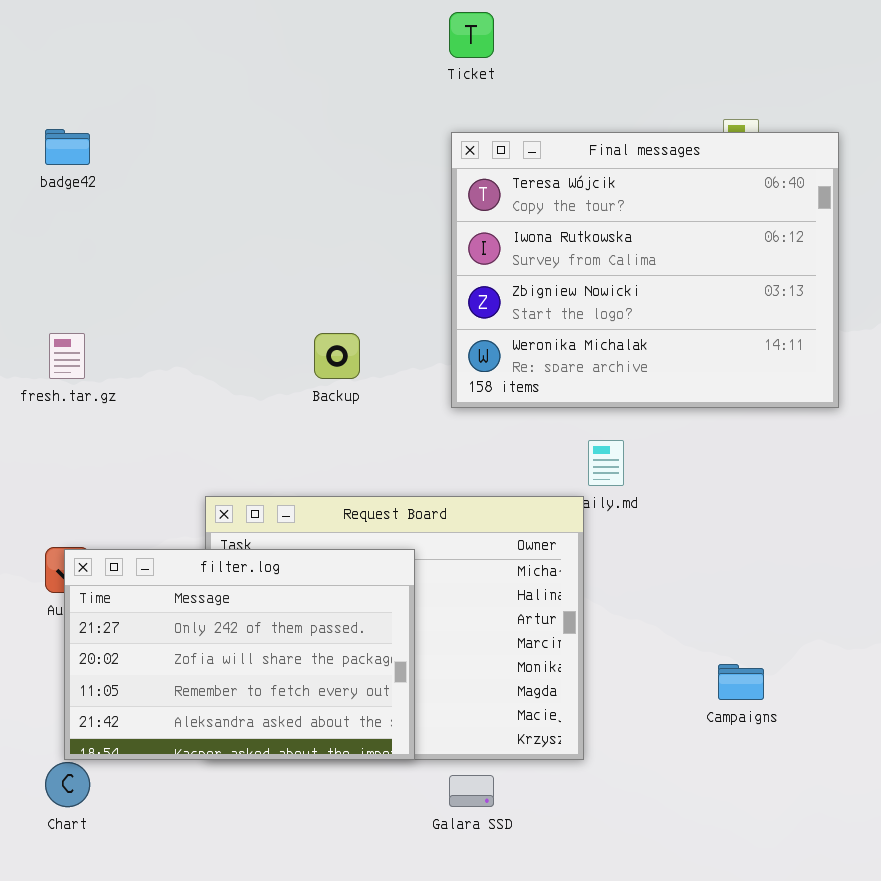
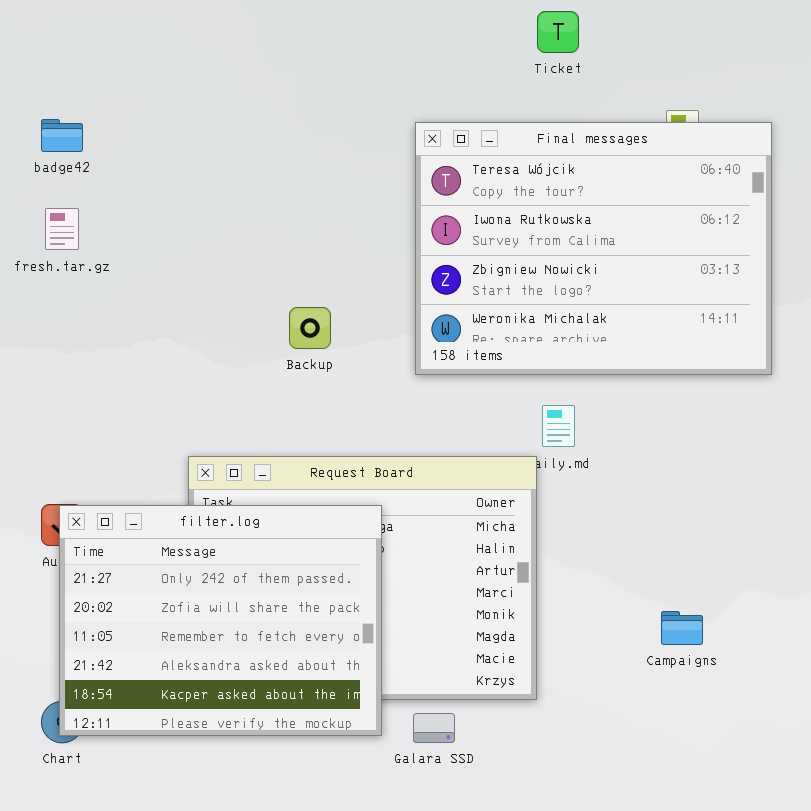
Ticket: [449,12,494,58] -> [537,11,579,53], moved
fresh.tar.gz: [49,333,85,379] -> [45,208,79,250], moved
filter.log: [64,549,415,760] -> [59,505,382,736], resized

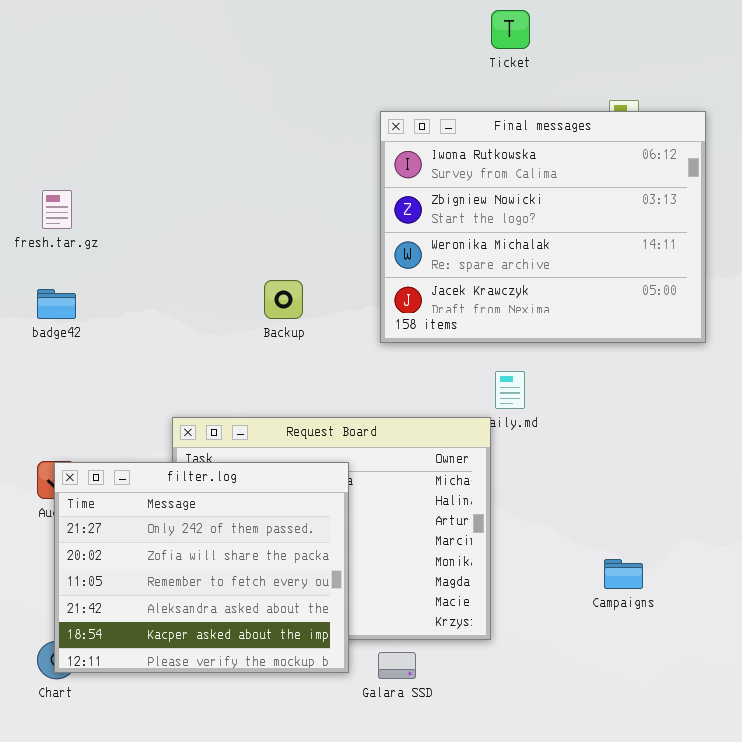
badge42: [41,119,83,152] -> [37,289,76,319], moved
Final messages: [415,122,772,375] -> [380,111,706,343], scrolled down 1 row

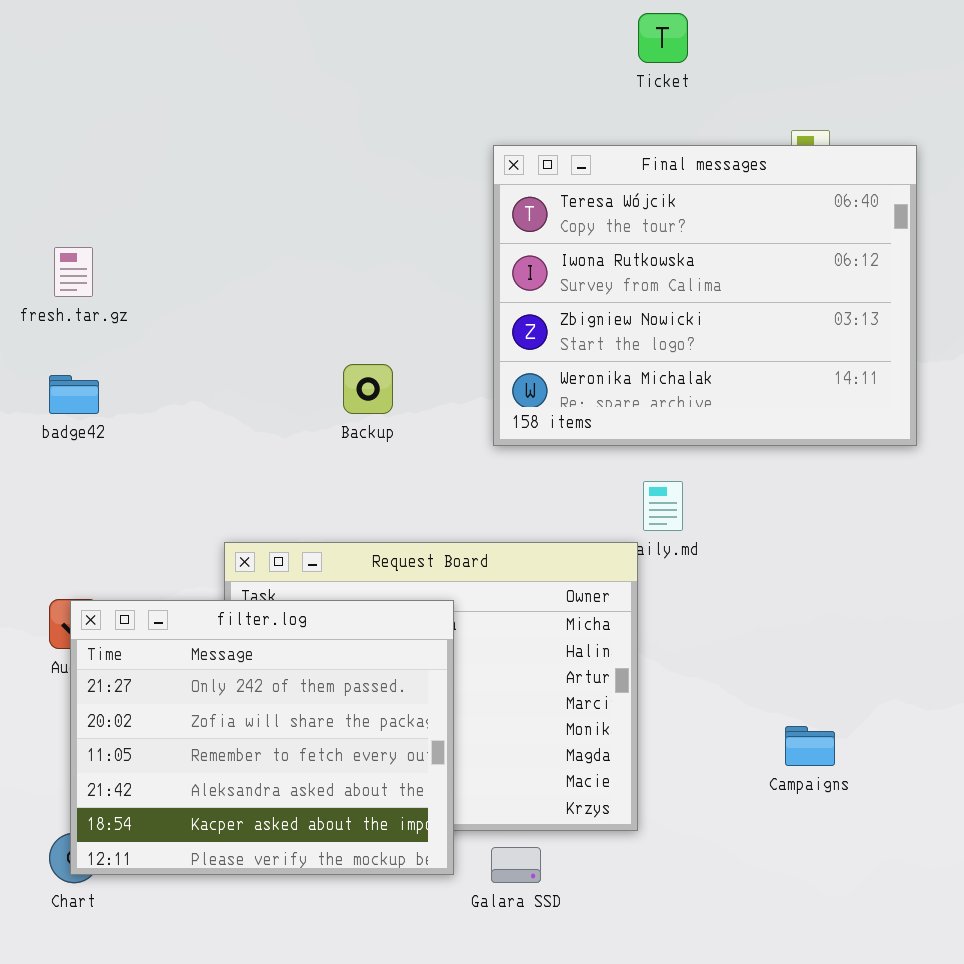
Final messages: [380,111,706,343] -> [493,145,917,446], scrolled up 1 row

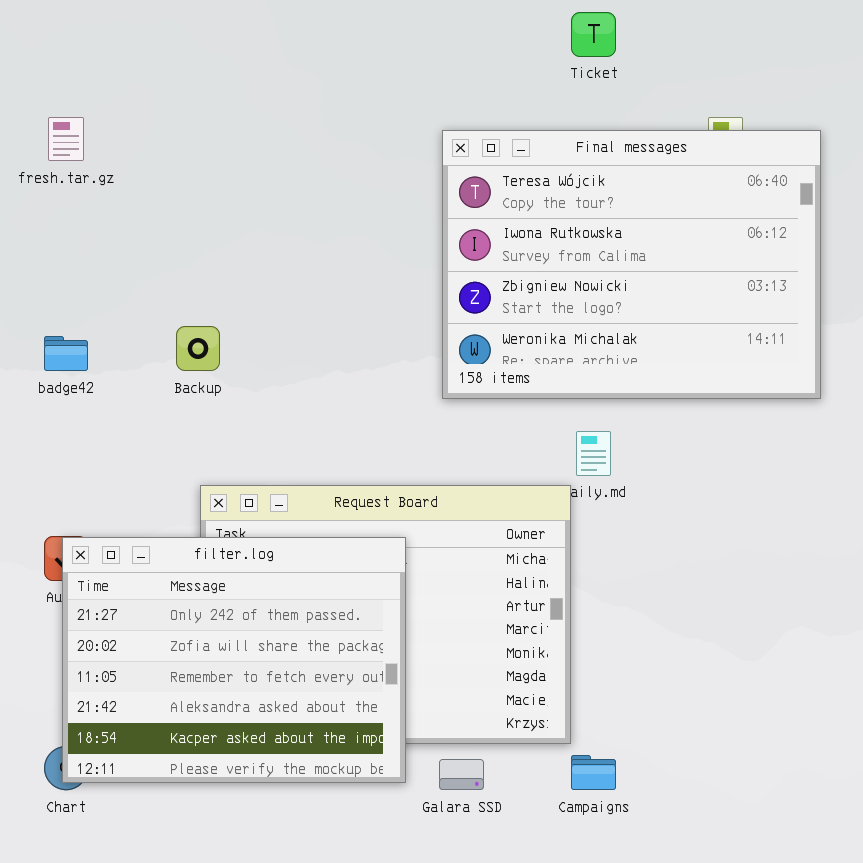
fresh.tar.gz: [54,247,93,297] -> [48,117,84,161], moved
Backup: [343,364,393,414] -> [176,326,220,371], moved
Campaigns: [785,726,835,766] -> [571,755,616,790], moved

